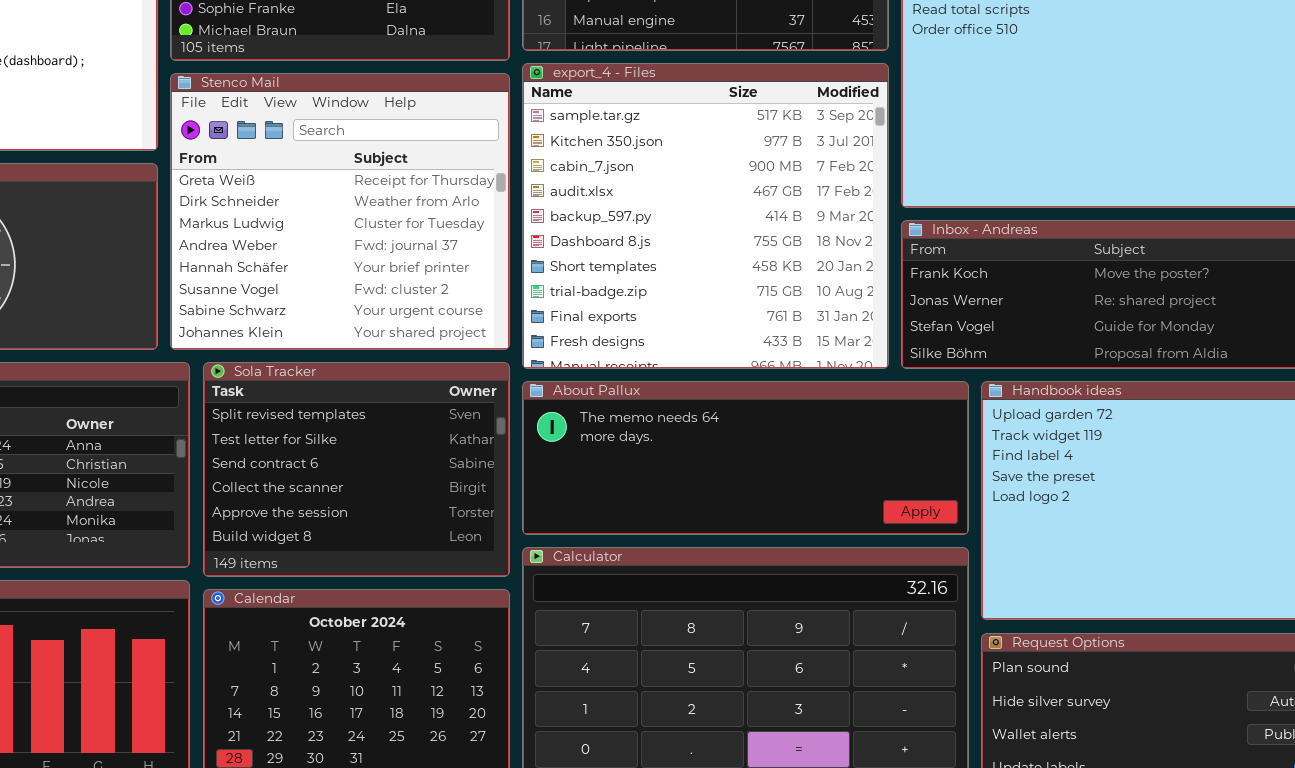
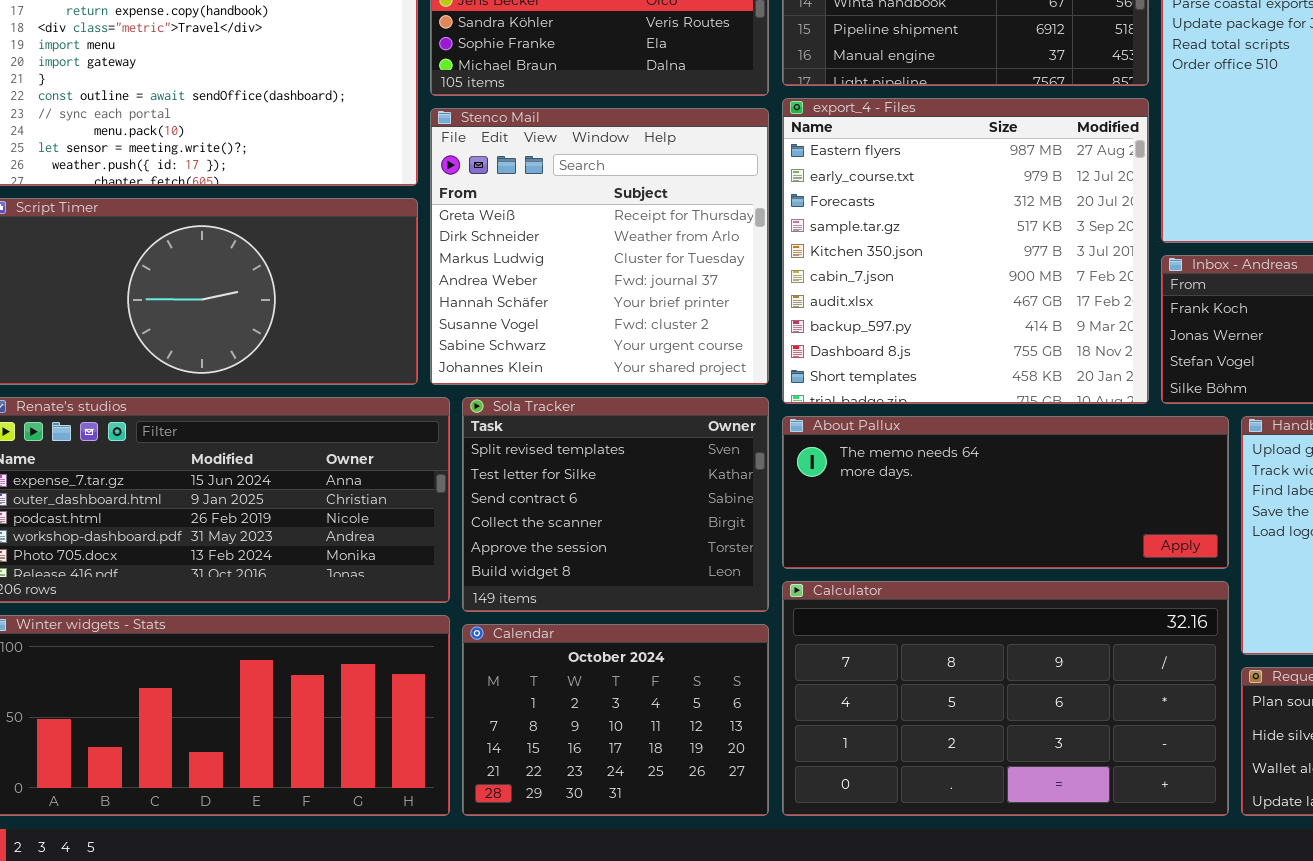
export_4 - Files: [522,63,889,369] -> [782,98,1149,404], scrolled up 3 rows

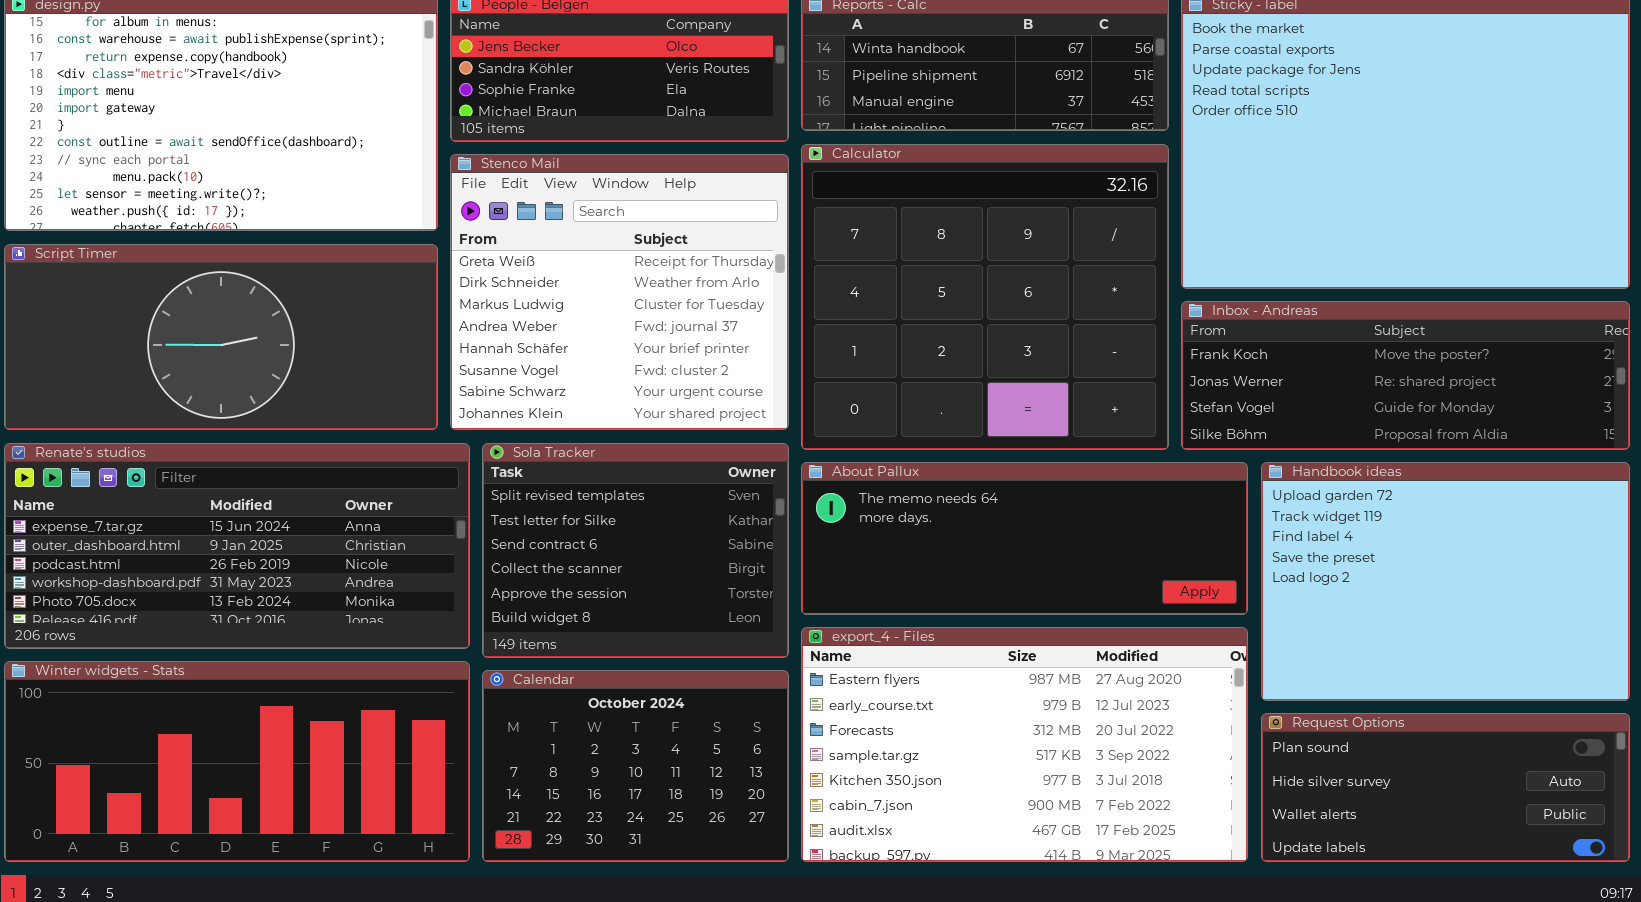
export_4 - Files: [782,98,1149,404] -> [801,627,1248,862], moved, resized
Calculator: [782,581,1229,816] -> [801,144,1169,450], moved, resized

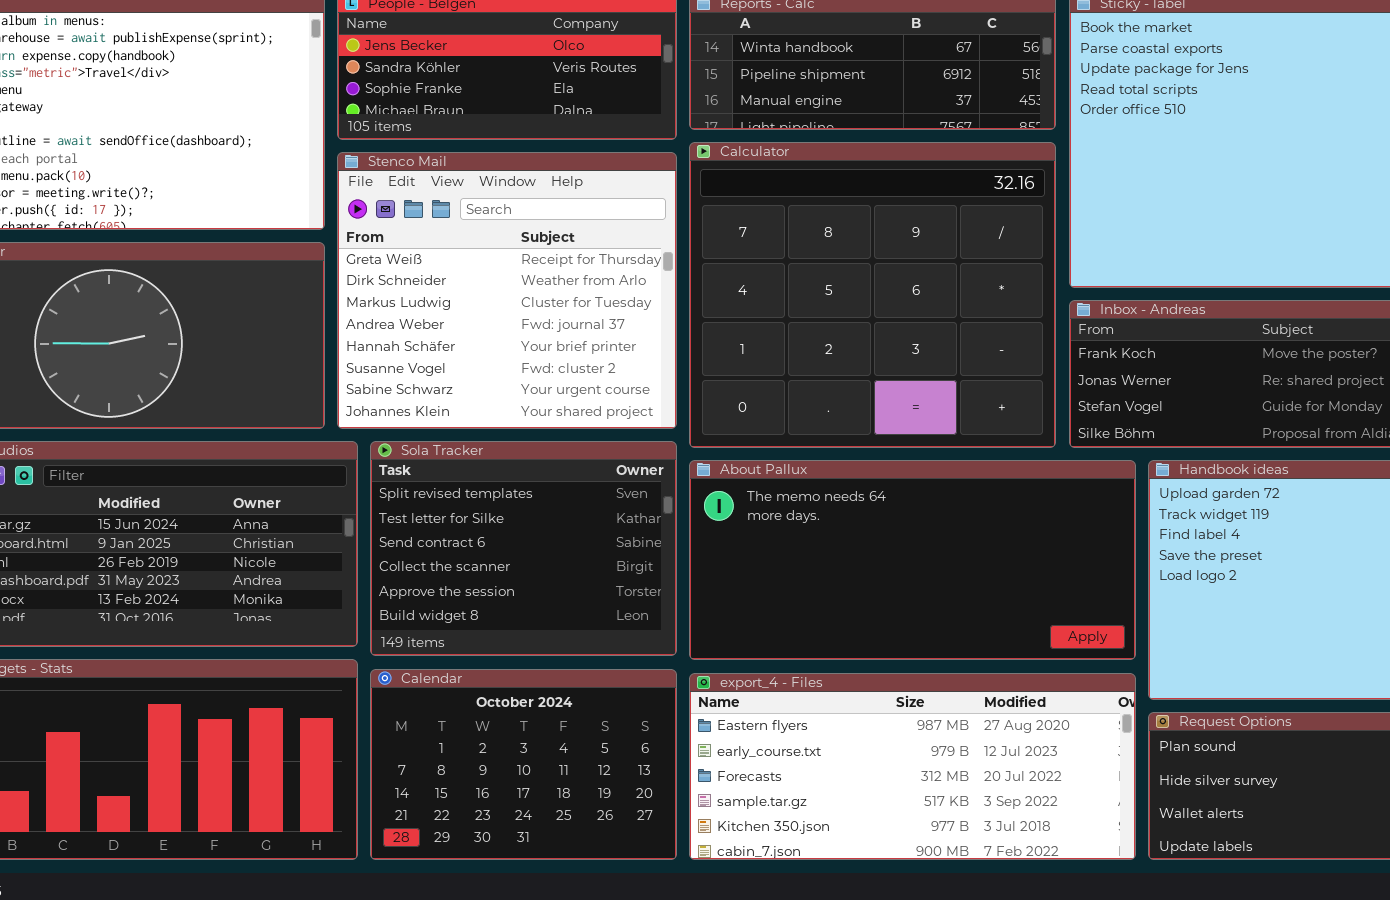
About Pallux: [801,462,1248,615] -> [689,460,1136,660], resized
export_4 - Files: [801,627,1248,862] -> [689,673,1136,860], resized

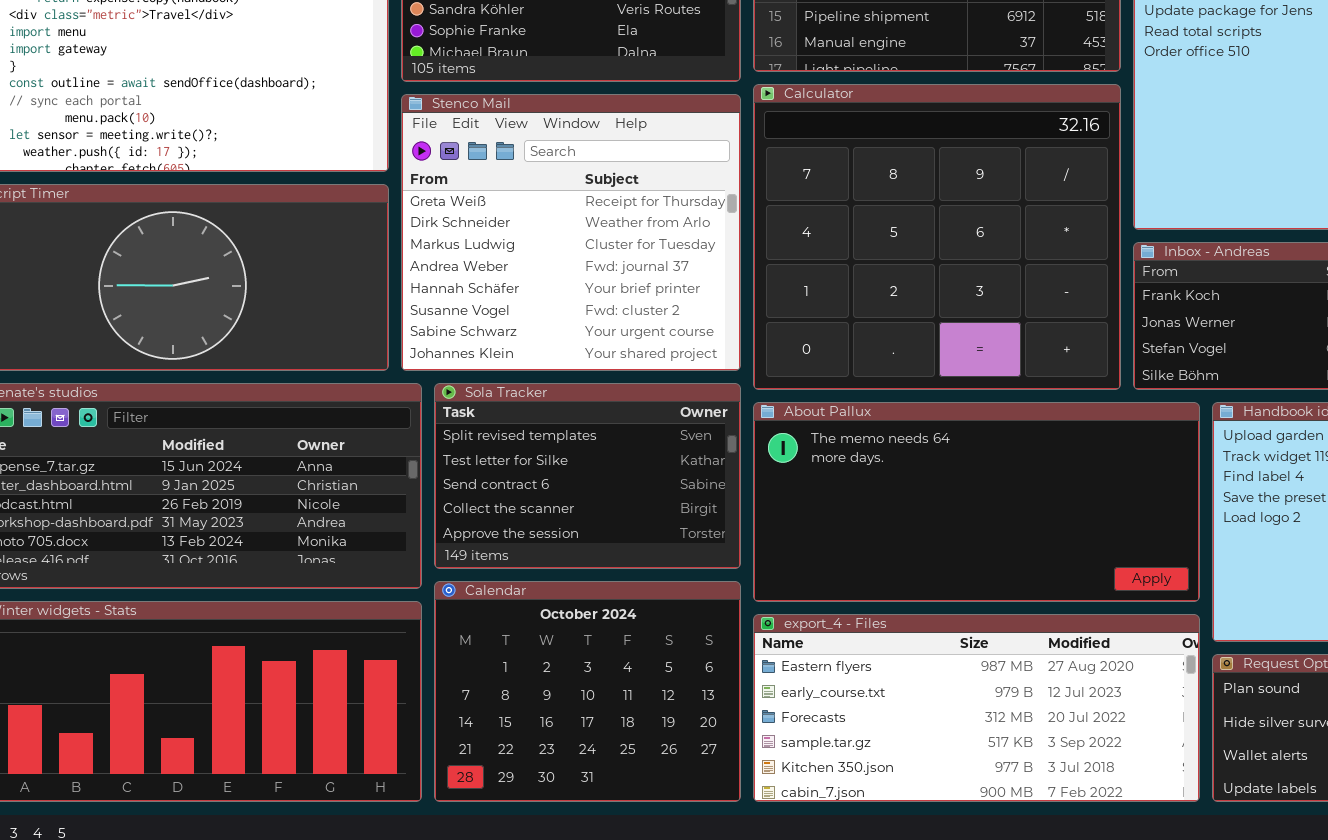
Sola Tracker: [370,441,677,656] -> [434,383,741,569], resized
Calendar: [370,669,677,860] -> [434,581,741,802], resized

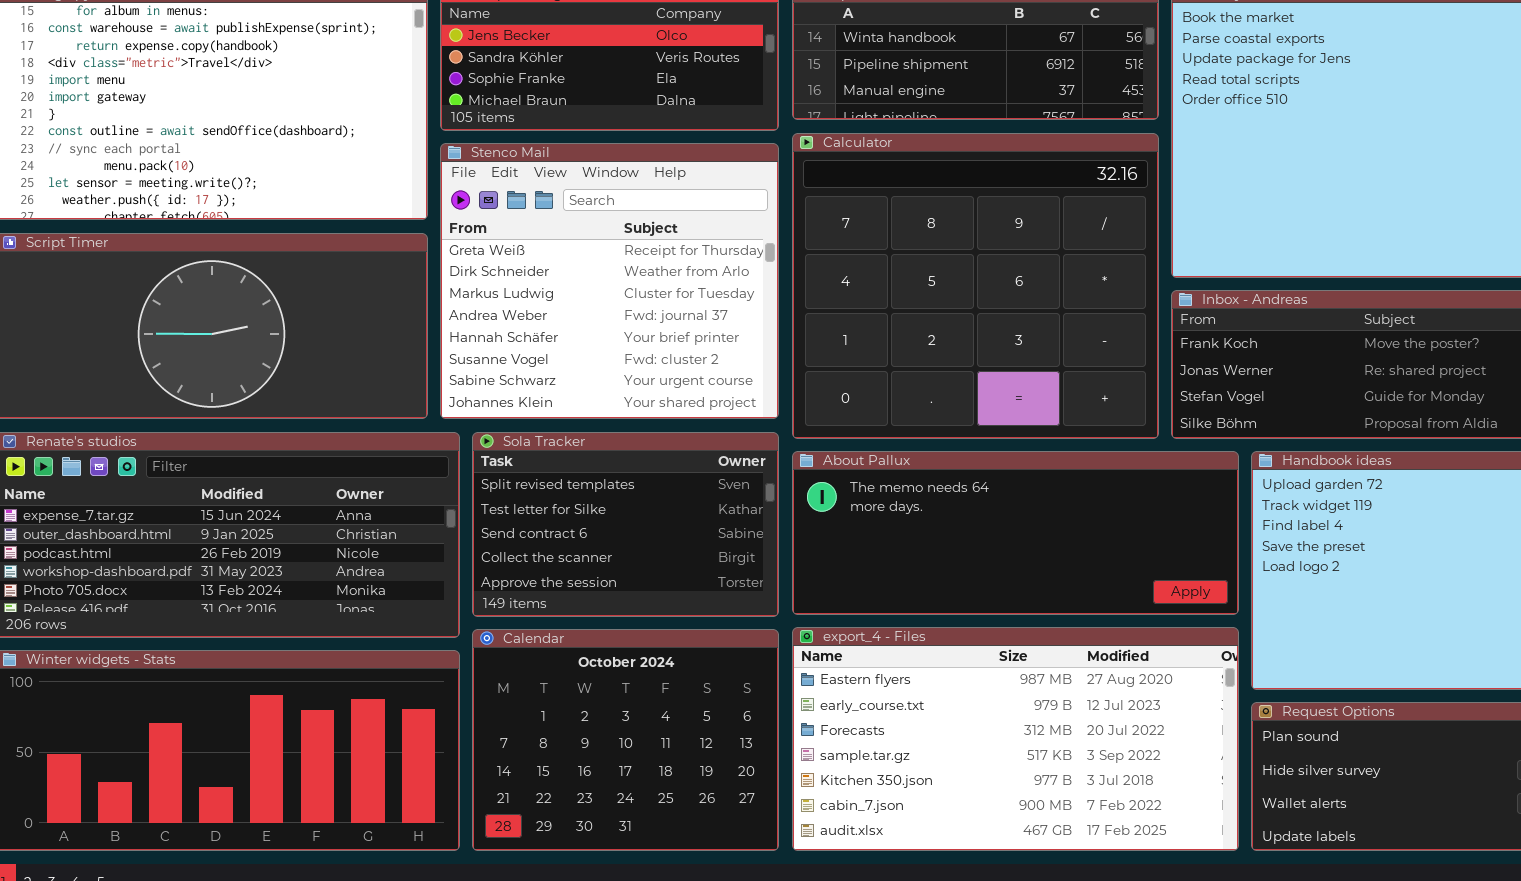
About Pallux: [753,402,1200,602] -> [792,451,1239,615], resized
export_4 - Files: [753,614,1200,802] -> [792,627,1239,851], resized

